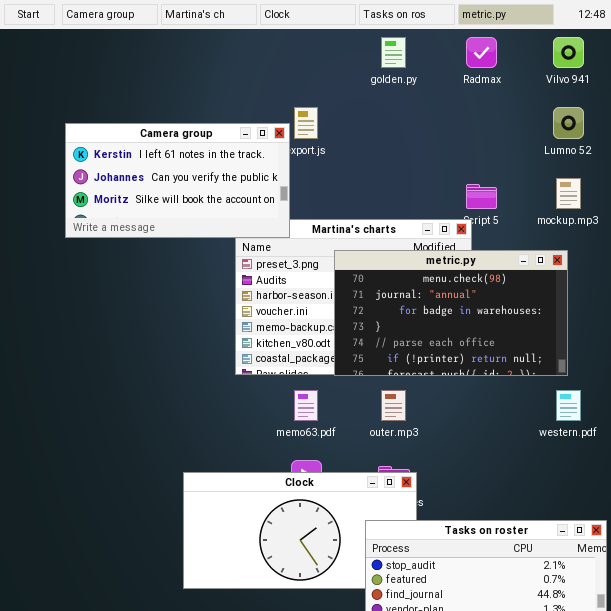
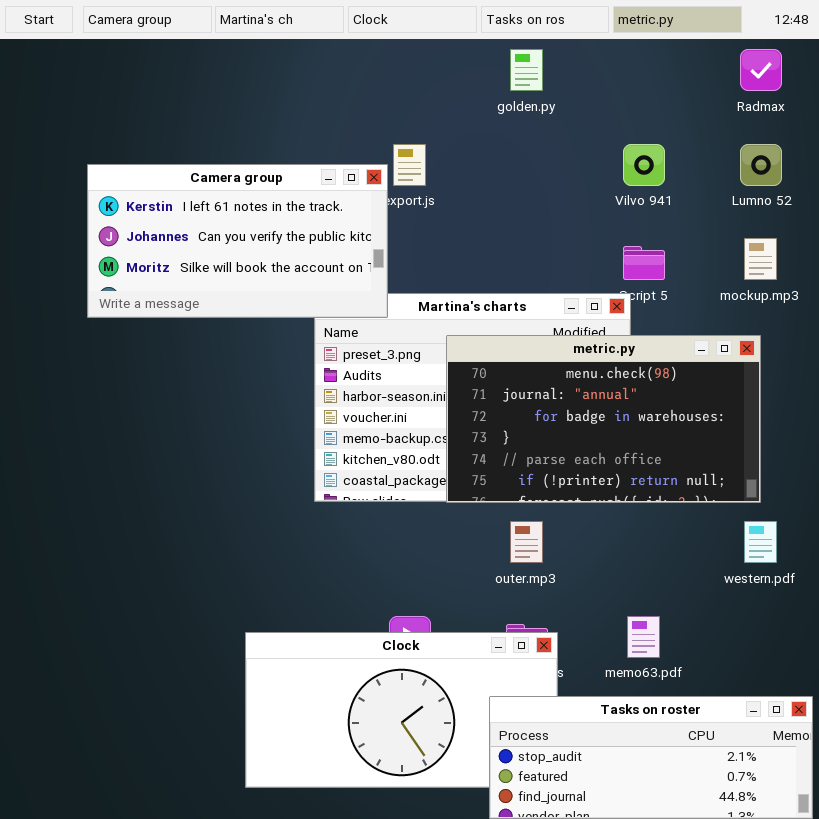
Radmax: [466,37,497,68] -> [740,49,782,91], moved
Vilvo 941: [553,37,584,68] -> [623,144,665,186], moved
memo63.pdf: [294,390,318,421] -> [627,616,660,658], moved

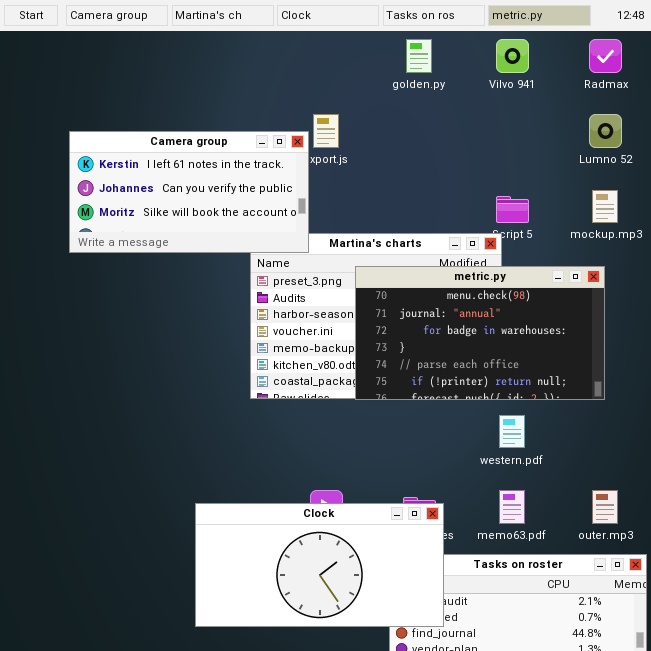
Vilvo 941: [623,144,665,186] -> [496,39,529,73], moved
outer.mp3: [510,521,543,563] -> [592,490,618,524], moved
western.pdf: [744,521,777,563] -> [499,415,525,448], moved
Clock: [245,632,558,788] -> [195,503,444,627], raised

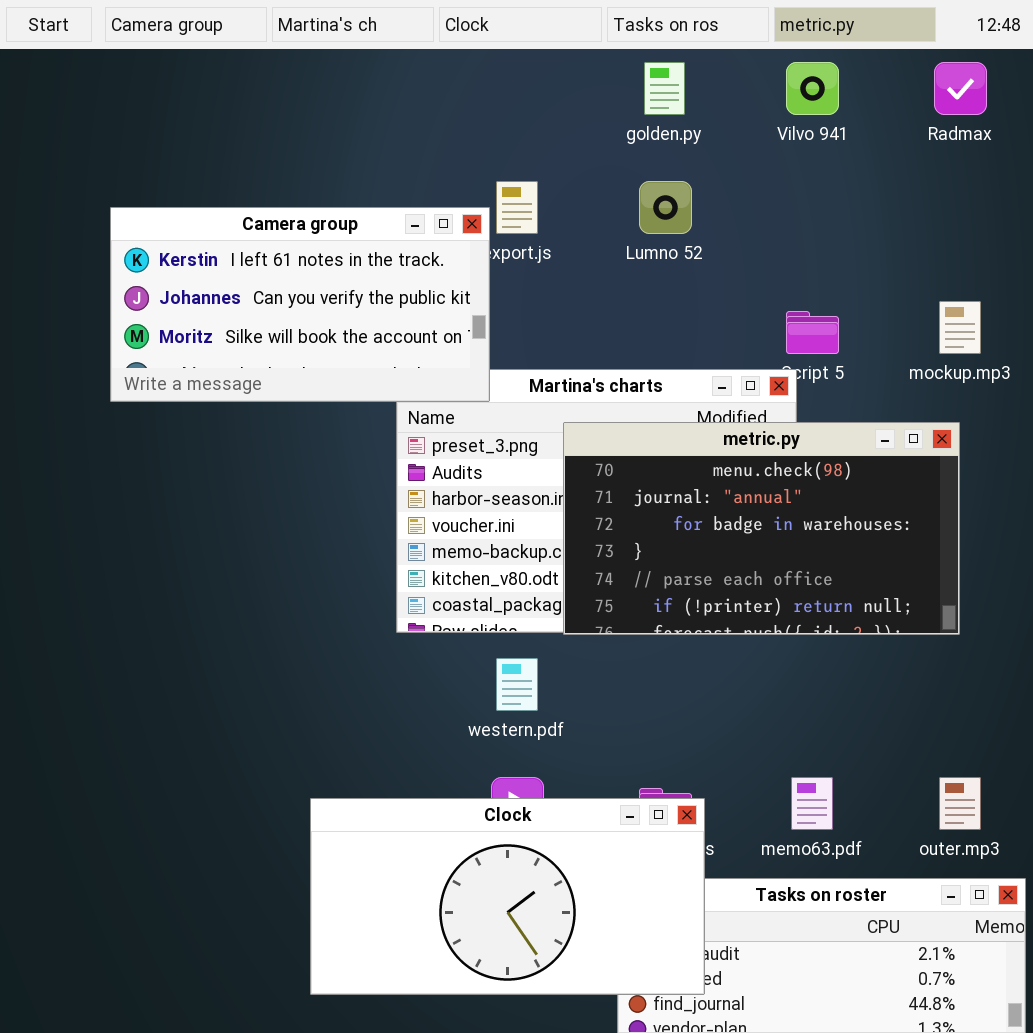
Lumno 52: [589,114,622,148] -> [639,181,692,234], moved
western.pdf: [499,415,525,448] -> [496,658,538,711], moved

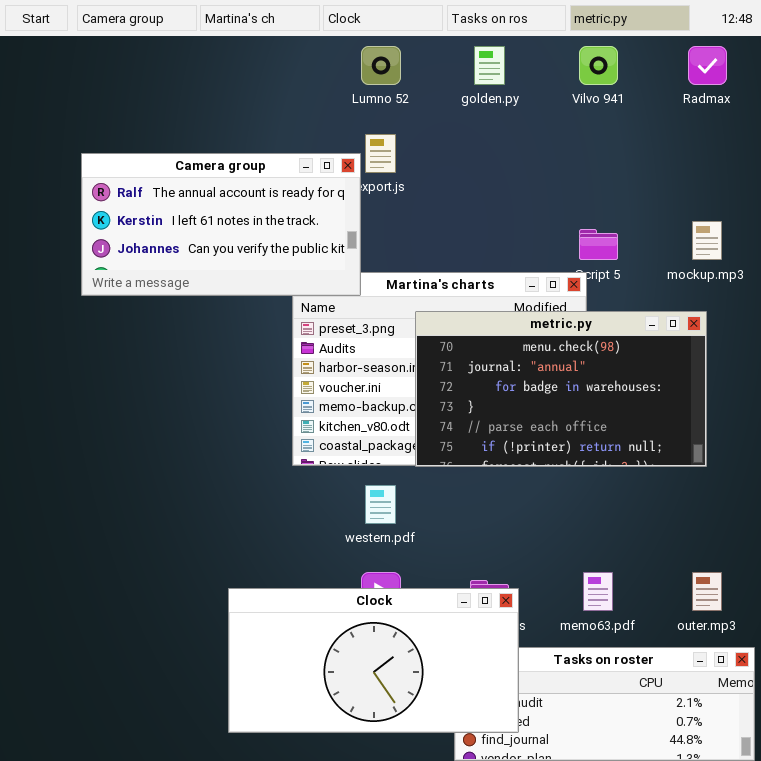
Lumno 52: [639,181,692,234] -> [361,46,401,85], moved
Camera group: [110,207,490,402] -> [81,153,361,296], scrolled up 1 row

